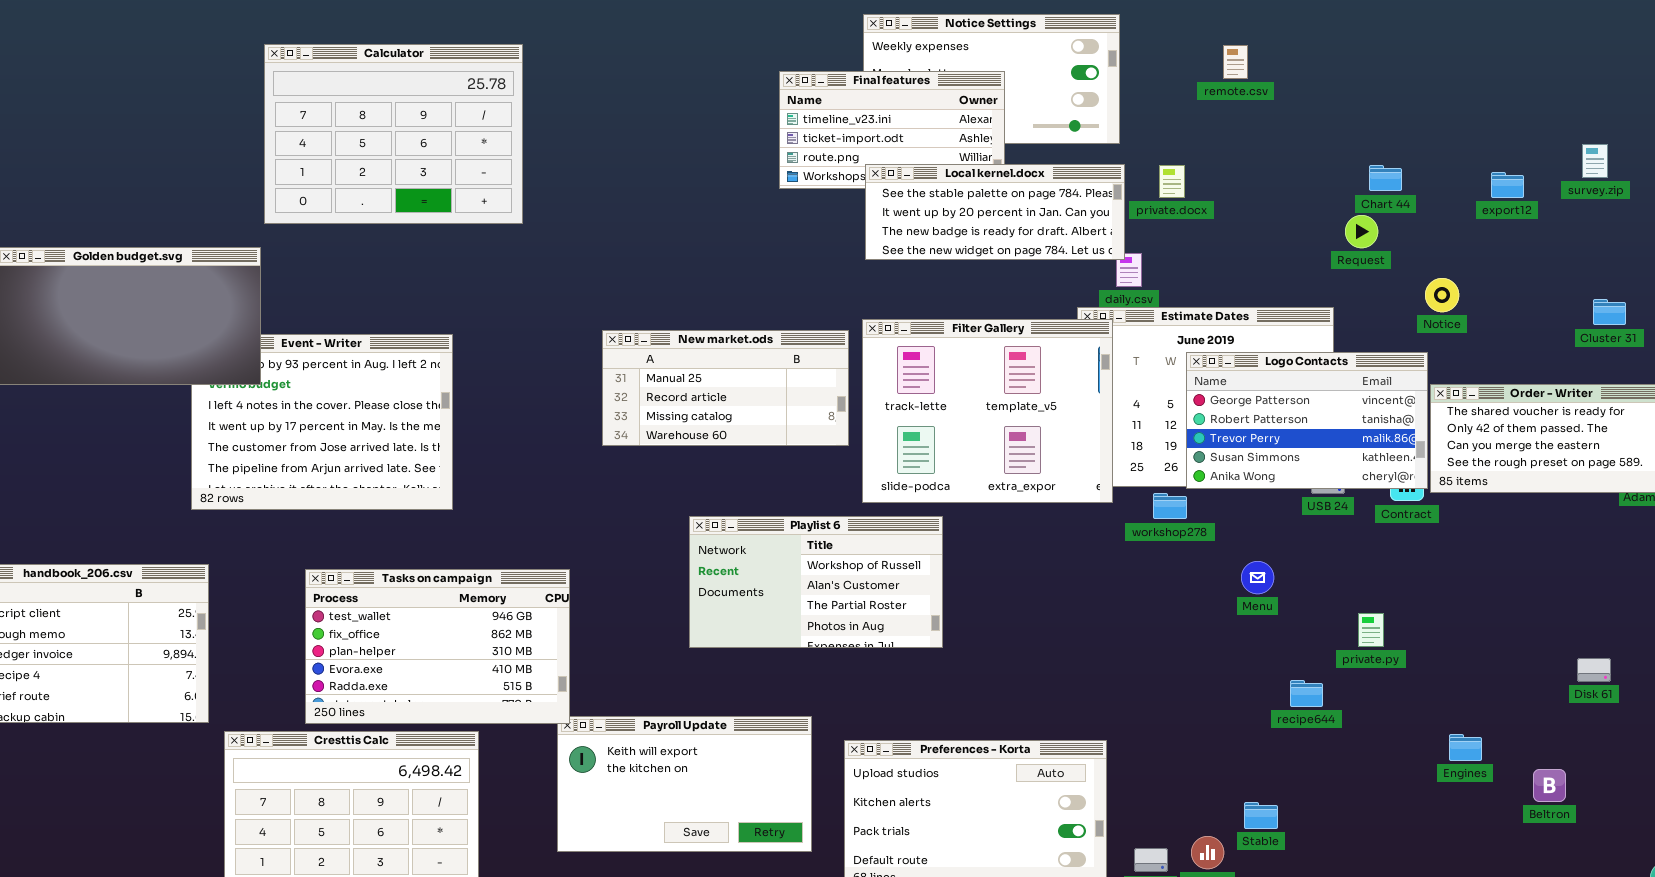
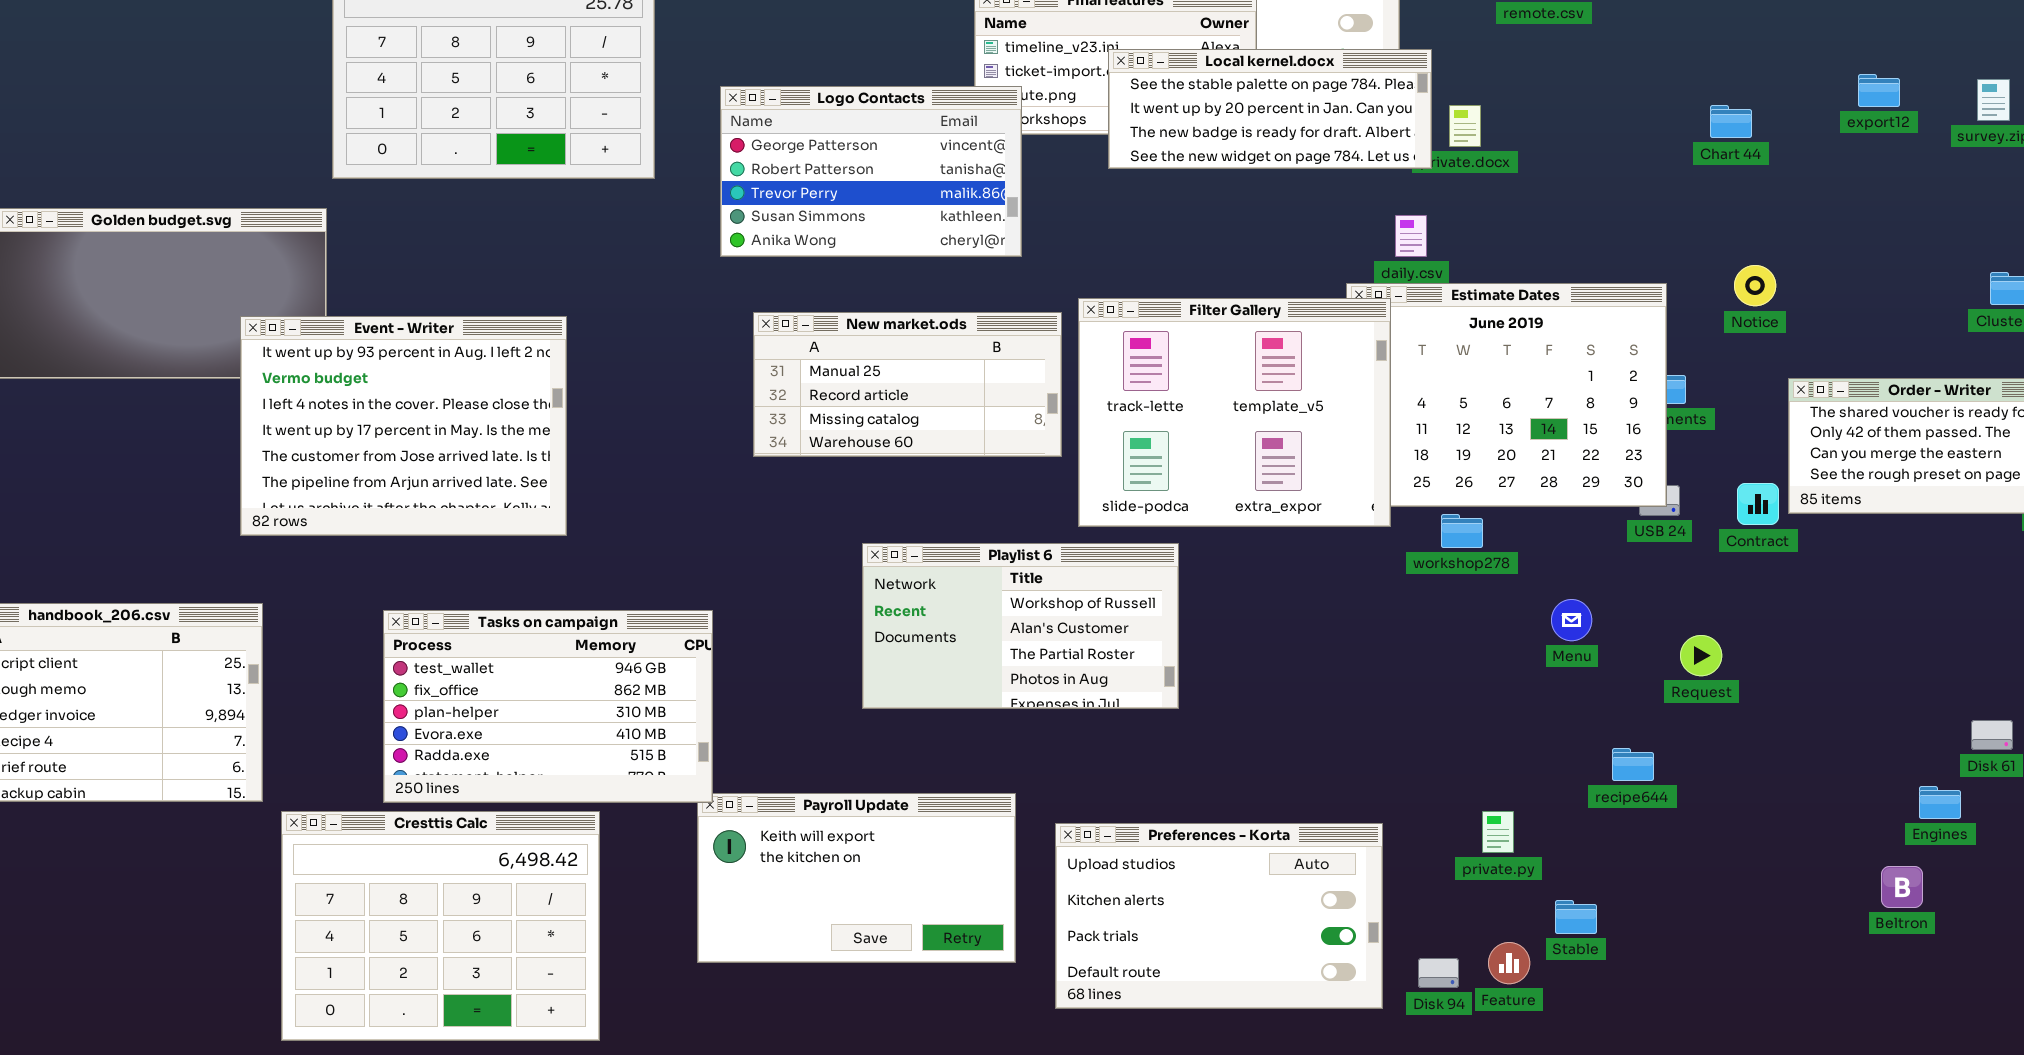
Local kernel.docx: [865,164,1125,260] -> [1108,49,1432,169], moved
export12: [1491,172,1524,198] -> [1858,74,1900,107], moved
Request: [1345,215,1378,248] -> [1680,635,1722,676], moved
Notice: [1425,278,1459,312] -> [1734,265,1776,306], moved
Event - Writer: [191,334,453,510] -> [240,316,567,536], raised
Logo Contacts: [1186,352,1428,489] -> [720,86,1022,257], moved
private.py: [1358,613,1384,647] -> [1482,811,1514,853], moved
Engines: [1449,734,1482,761] -> [1919,786,1961,819], moved
Beltron: [1533,769,1566,802] -> [1881,866,1923,908], moved

